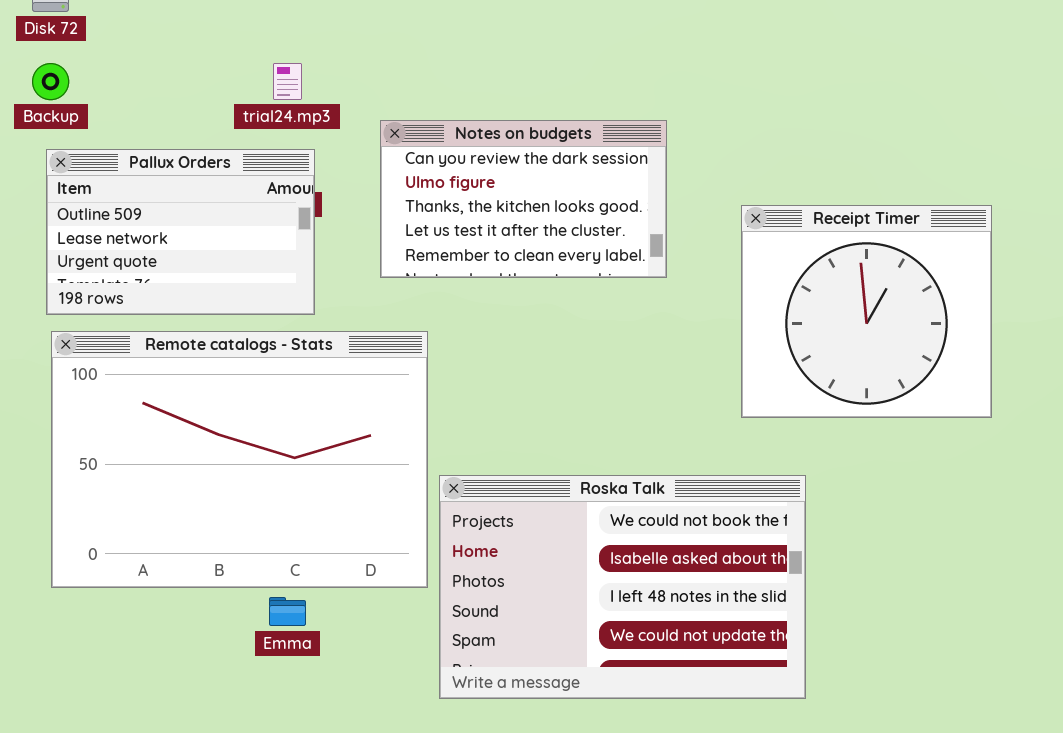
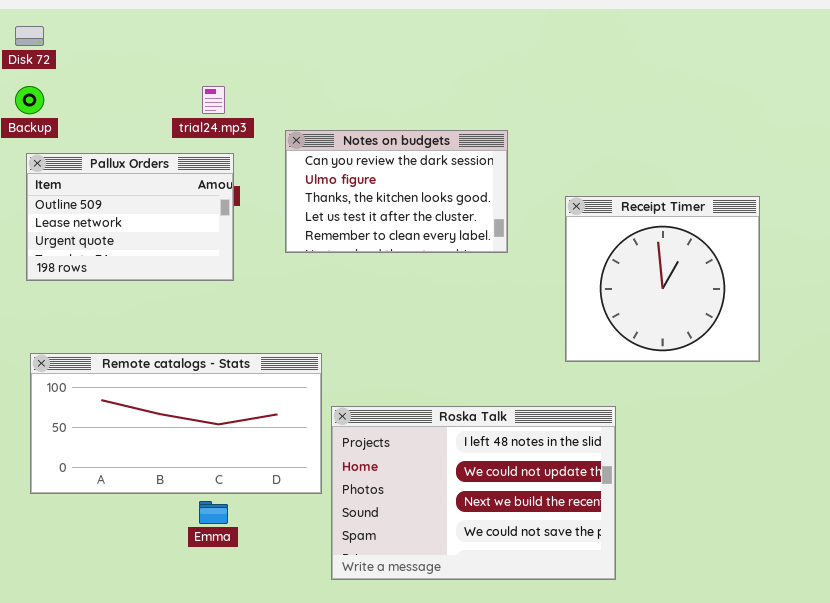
Remote catalogs - Stats: [51,331,428,588] -> [30,353,322,494], resized
Roska Talk: [439,475,806,699] -> [331,406,616,580], scrolled down 2 rows

